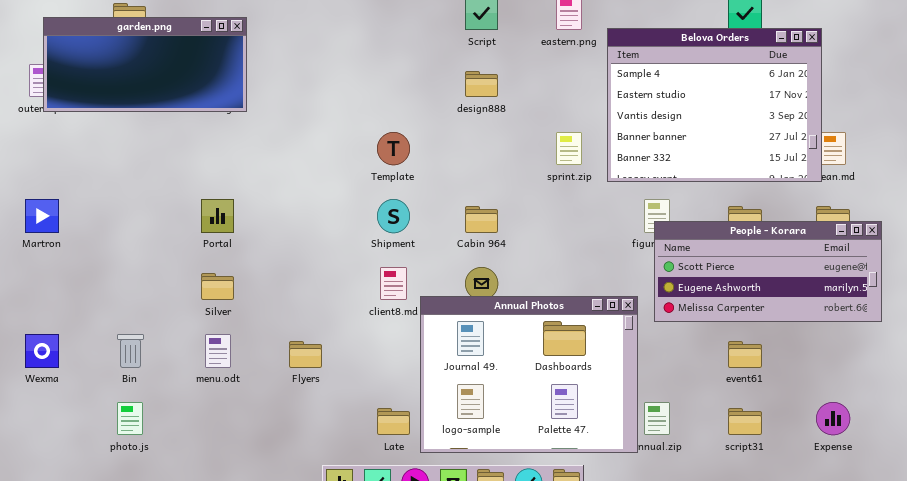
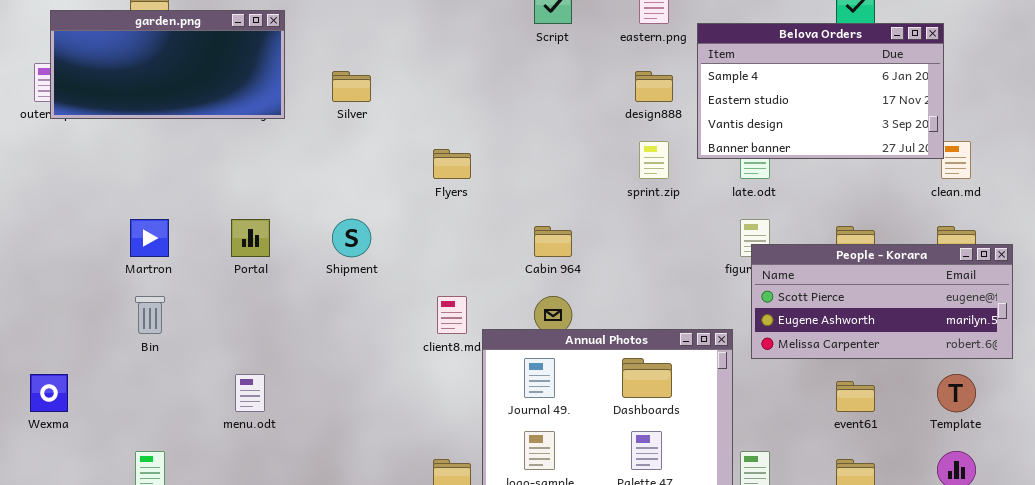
Belova Orders: [607,28,822,182] -> [697,23,944,159], resized
design888: [465,71,498,97] -> [635,71,673,102], moved
Template: [377,132,410,165] -> [937,374,976,412], moved
Martron: [25,199,59,233] -> [130,219,169,257], moved
Shipment: [377,199,410,233] -> [332,219,371,257], moved
Silver: [201,273,234,300] -> [332,71,371,102], moved
Bin: [117,334,144,368] -> [135,296,165,334], moved
Flyers: [289,341,322,368] -> [433,149,471,179], moved

